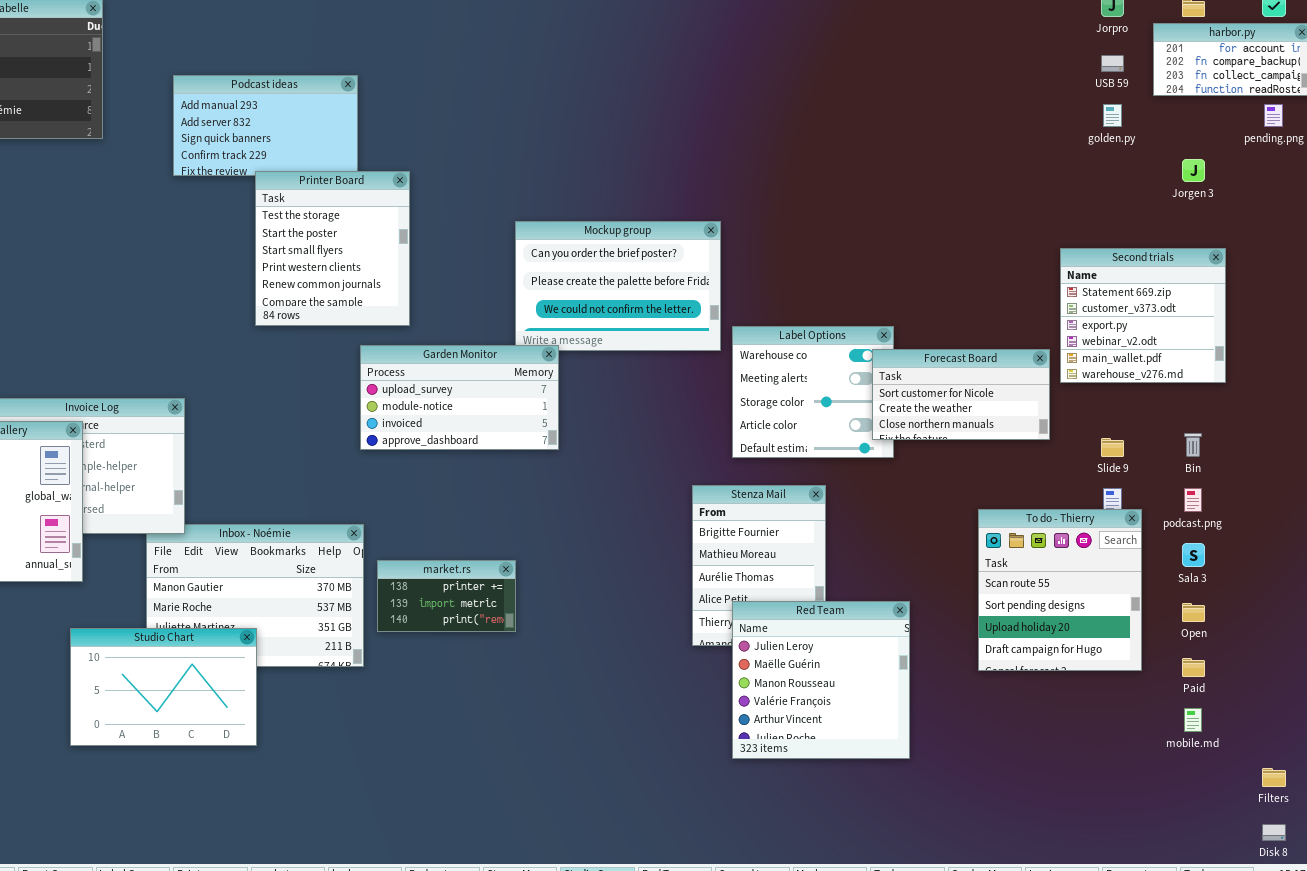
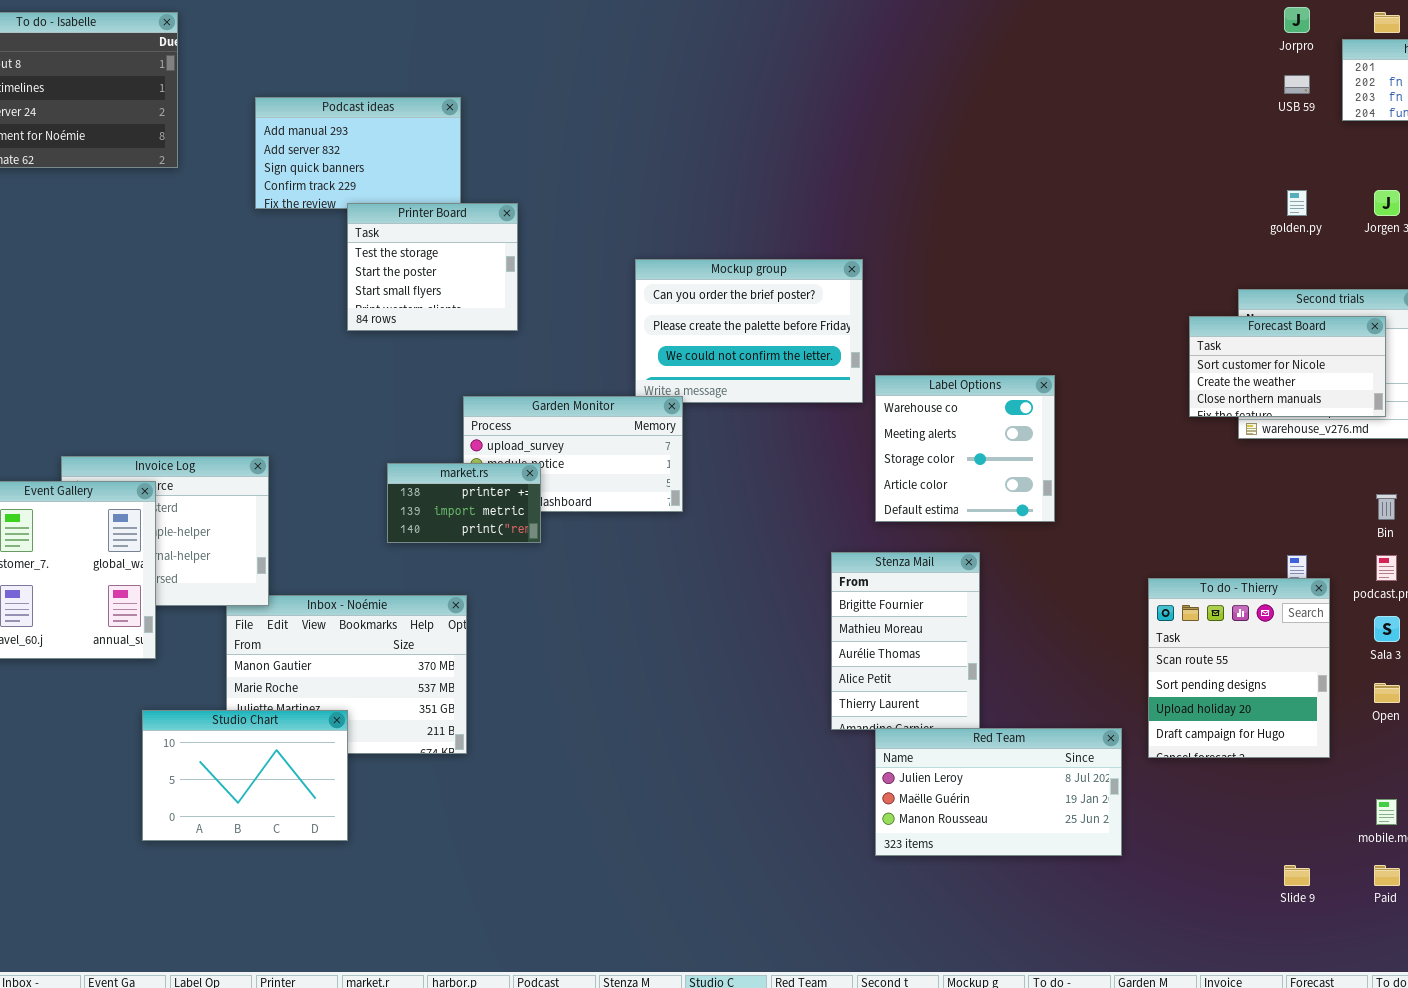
golden.py: [1103,104,1122,127] -> [1287,190,1307,216], moved
Printer Board: [255,171,410,326] -> [347,203,518,331], resized
Forecast Board: [872,349,1050,440] -> [1189,316,1386,417], moved
Slide 9: [1101,438,1124,457] -> [1284,865,1310,886], moved
market.rs: [377,560,516,632] -> [387,463,541,543], moved
Red Team: [732,601,910,759] -> [875,728,1122,856], resized
Paid: [1182,658,1205,677] -> [1374,865,1400,886], moved

